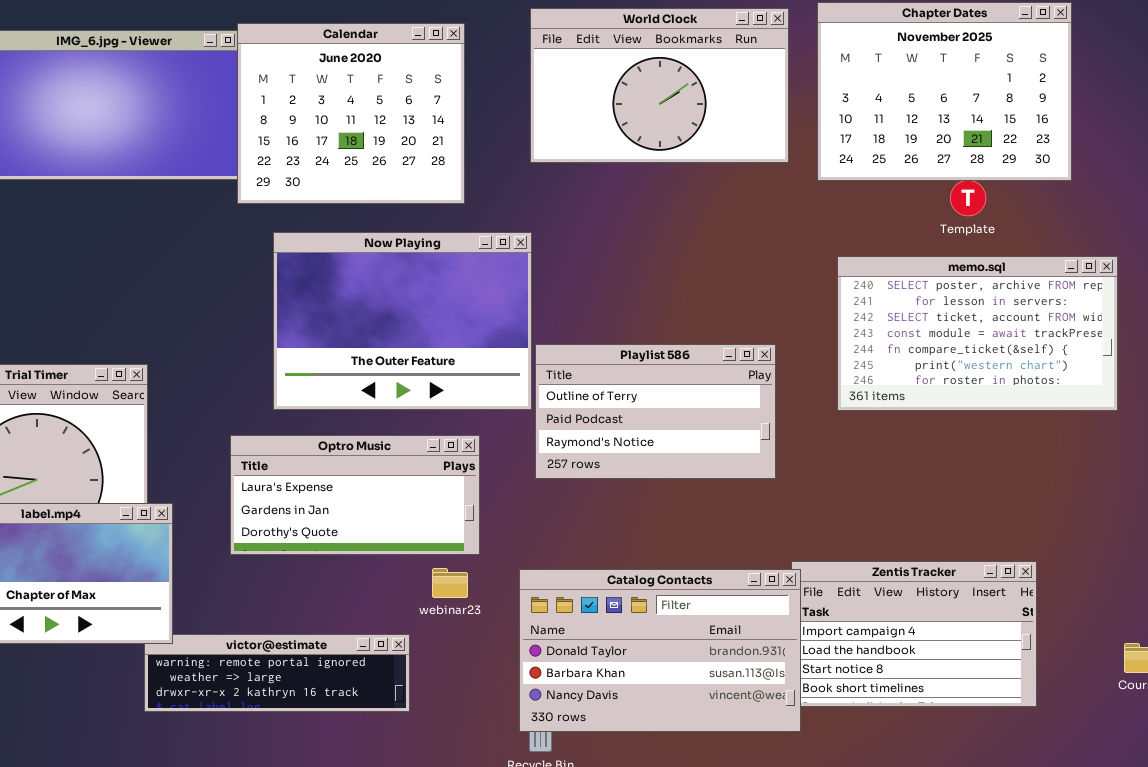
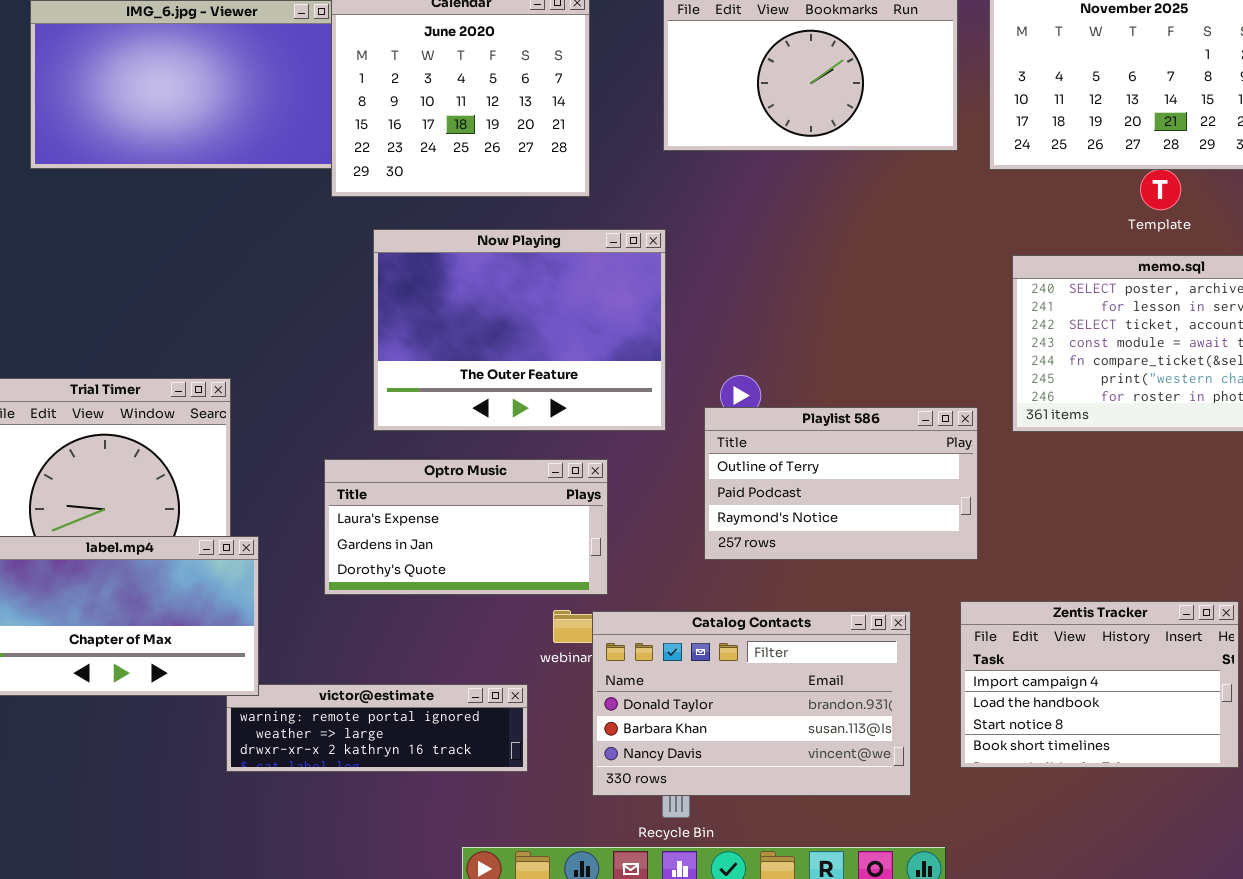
Playlist 586: [535,344,776,479] -> [704,407,978,560], moved
Catalog Contacts: [519,569,801,732] -> [592,611,911,796], moved

